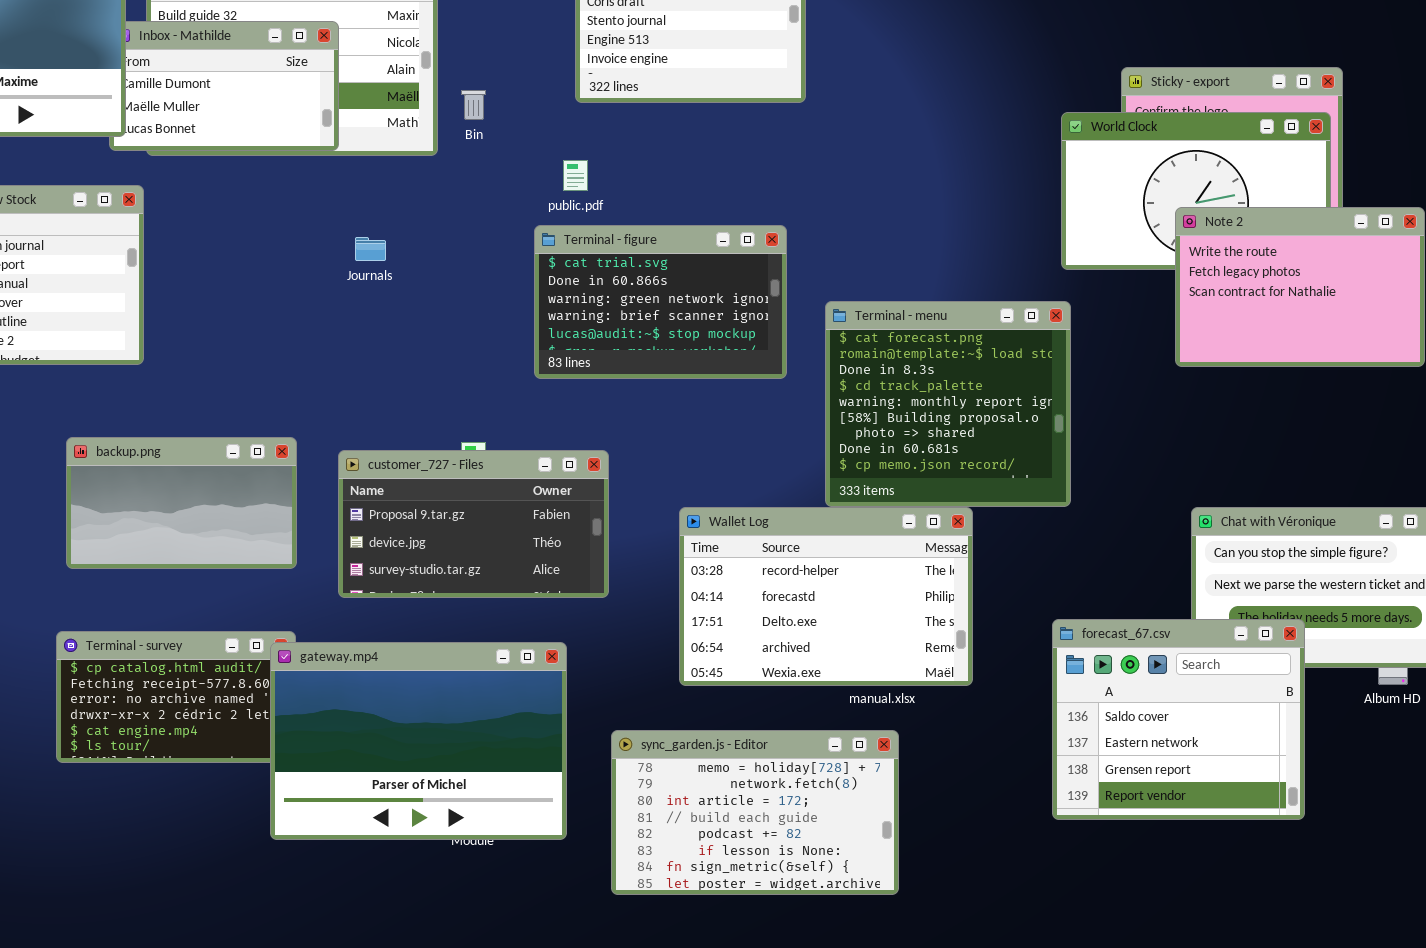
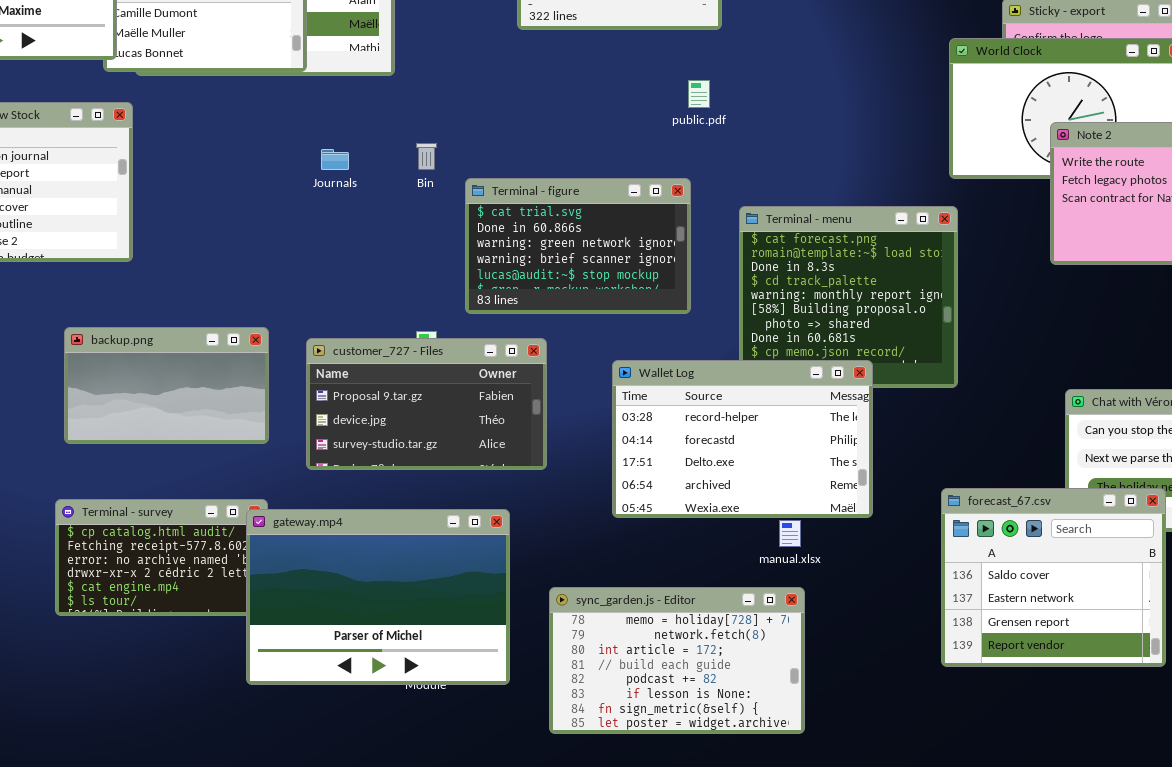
Bin: [461,90,486,120] -> [416,143,437,170], moved
public.pdf: [563,160,588,191] -> [688,80,710,108], moved
Terminal - figure: [534,225,787,379] -> [465,178,691,314], moved
Wallet Log: [679,507,973,686] -> [612,360,873,518], moved

